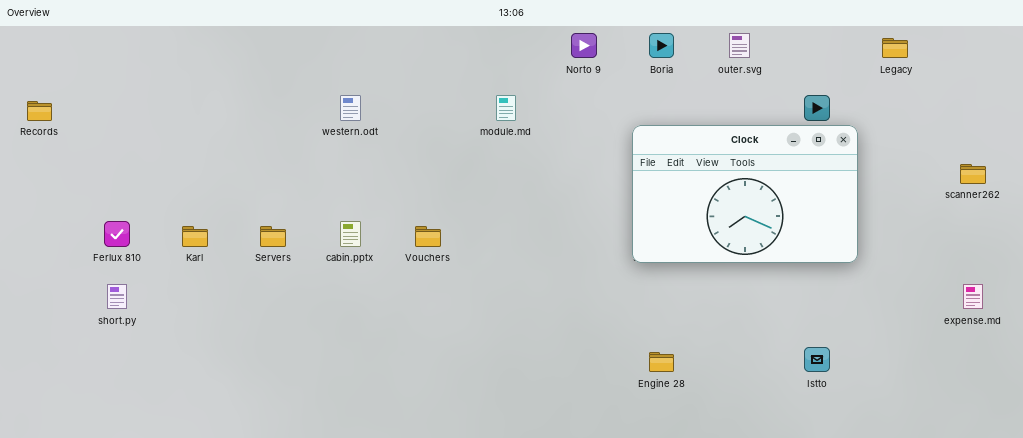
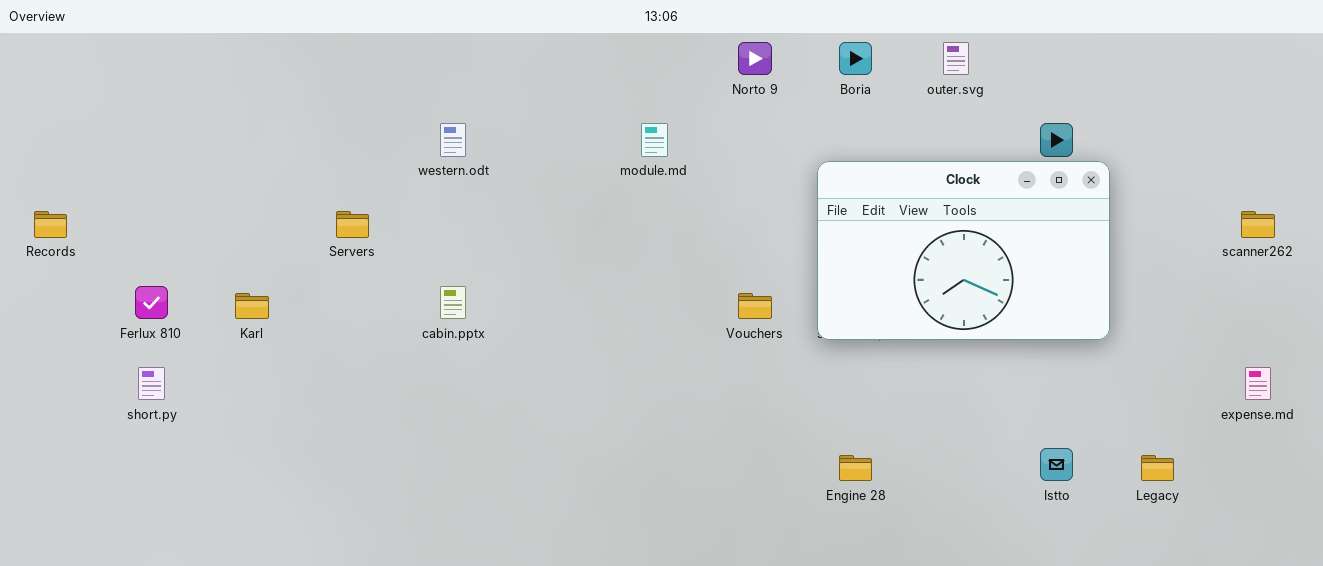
Legacy: [882,38,908,58] -> [1141,455,1174,481], moved
Records: [27,101,52,121] -> [34,211,67,238], moved
Servers: [260,226,286,247] -> [336,211,369,238], moved
Vouchers: [415,226,441,247] -> [738,293,772,319], moved

